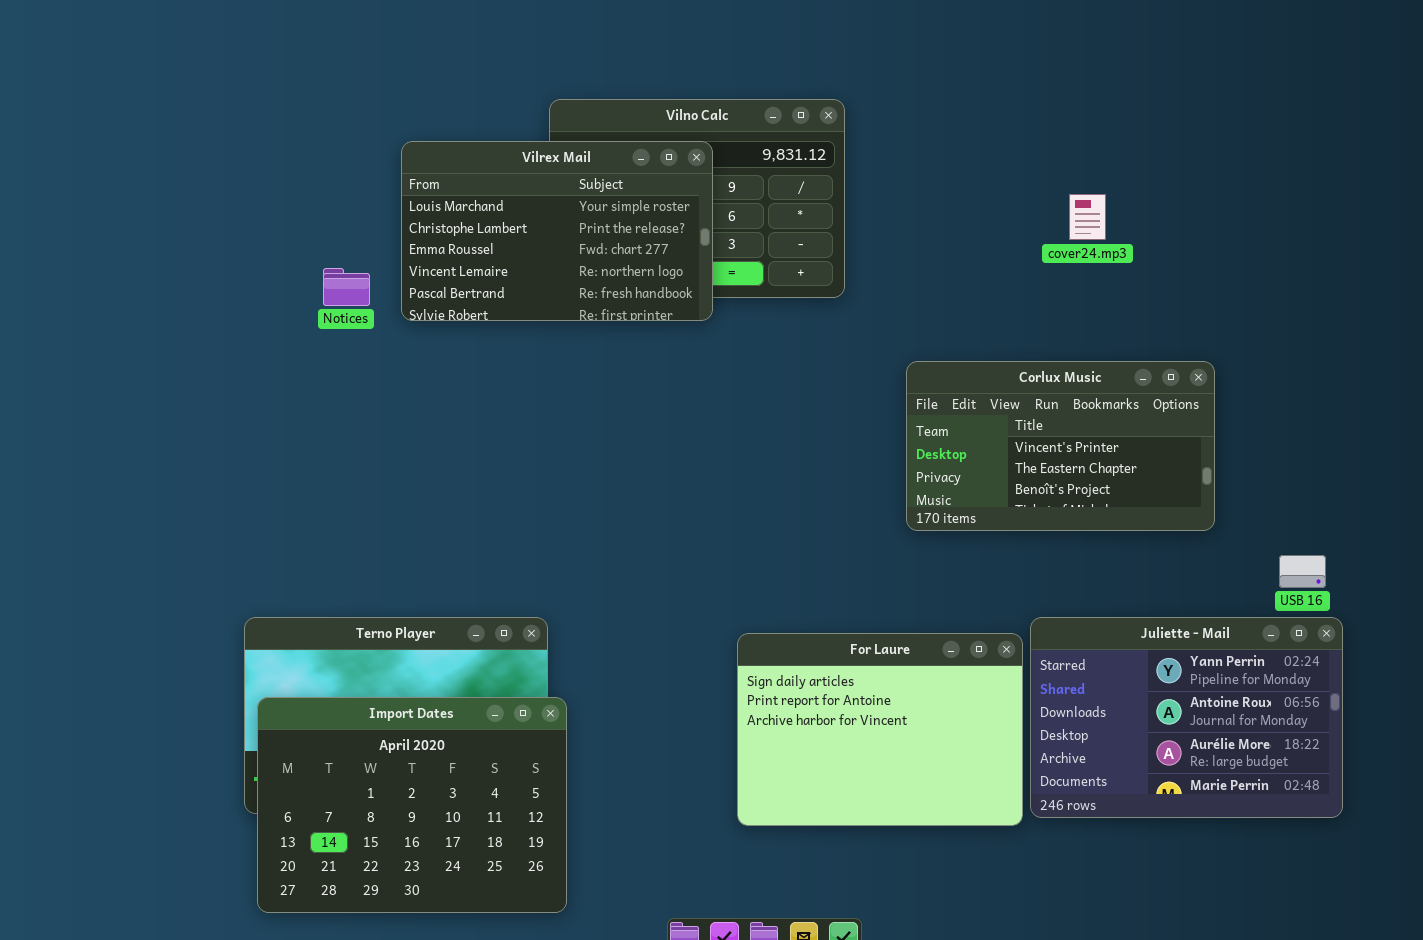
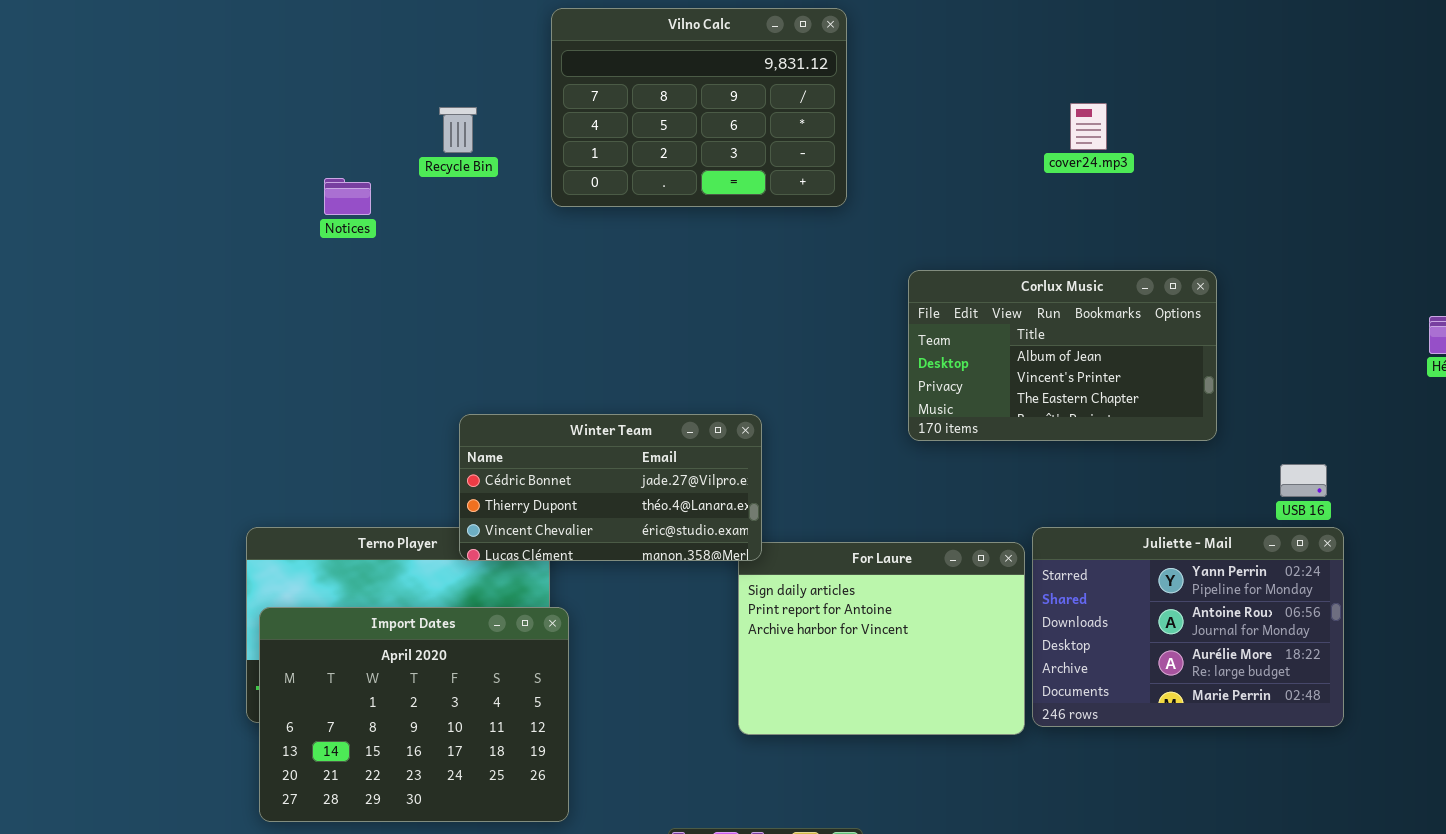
Vilrex Mail: [401,141,713,321] -> none, closed
Corlux Music: [906,361,1215,531] -> [908,270,1217,441], scrolled up 1 row
Winter Team: none -> [459,414,762,561], opened

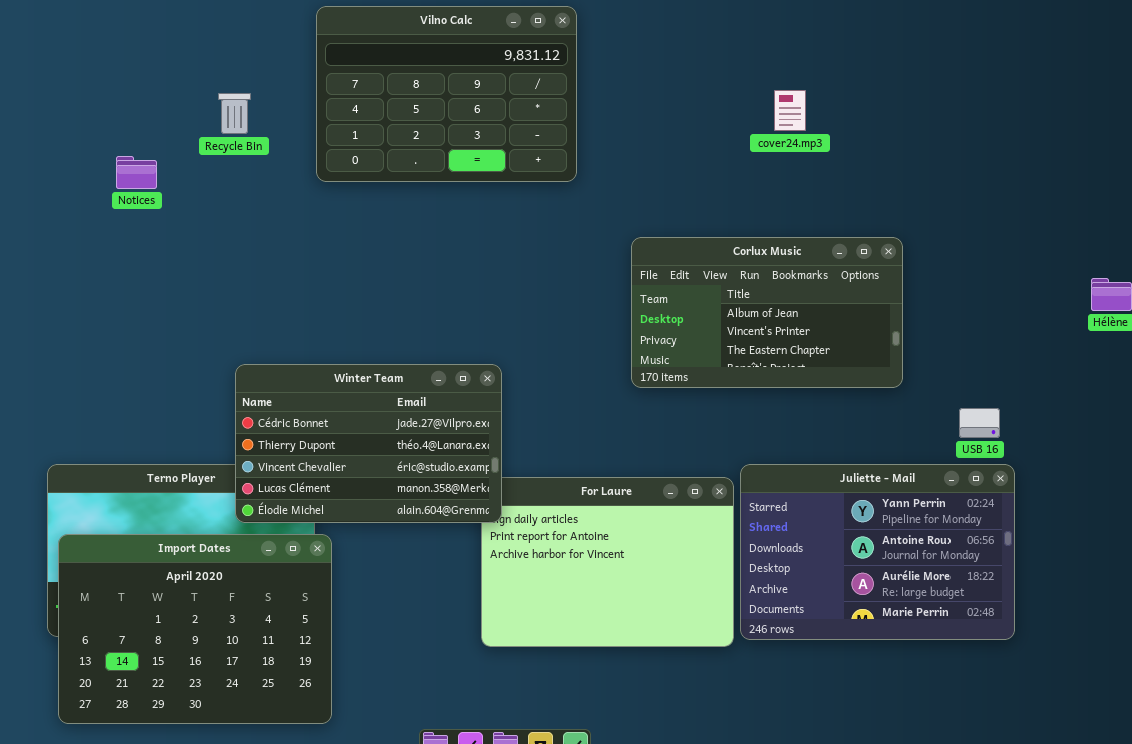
Winter Team: [459,414,762,561] -> [235,364,502,523], resized

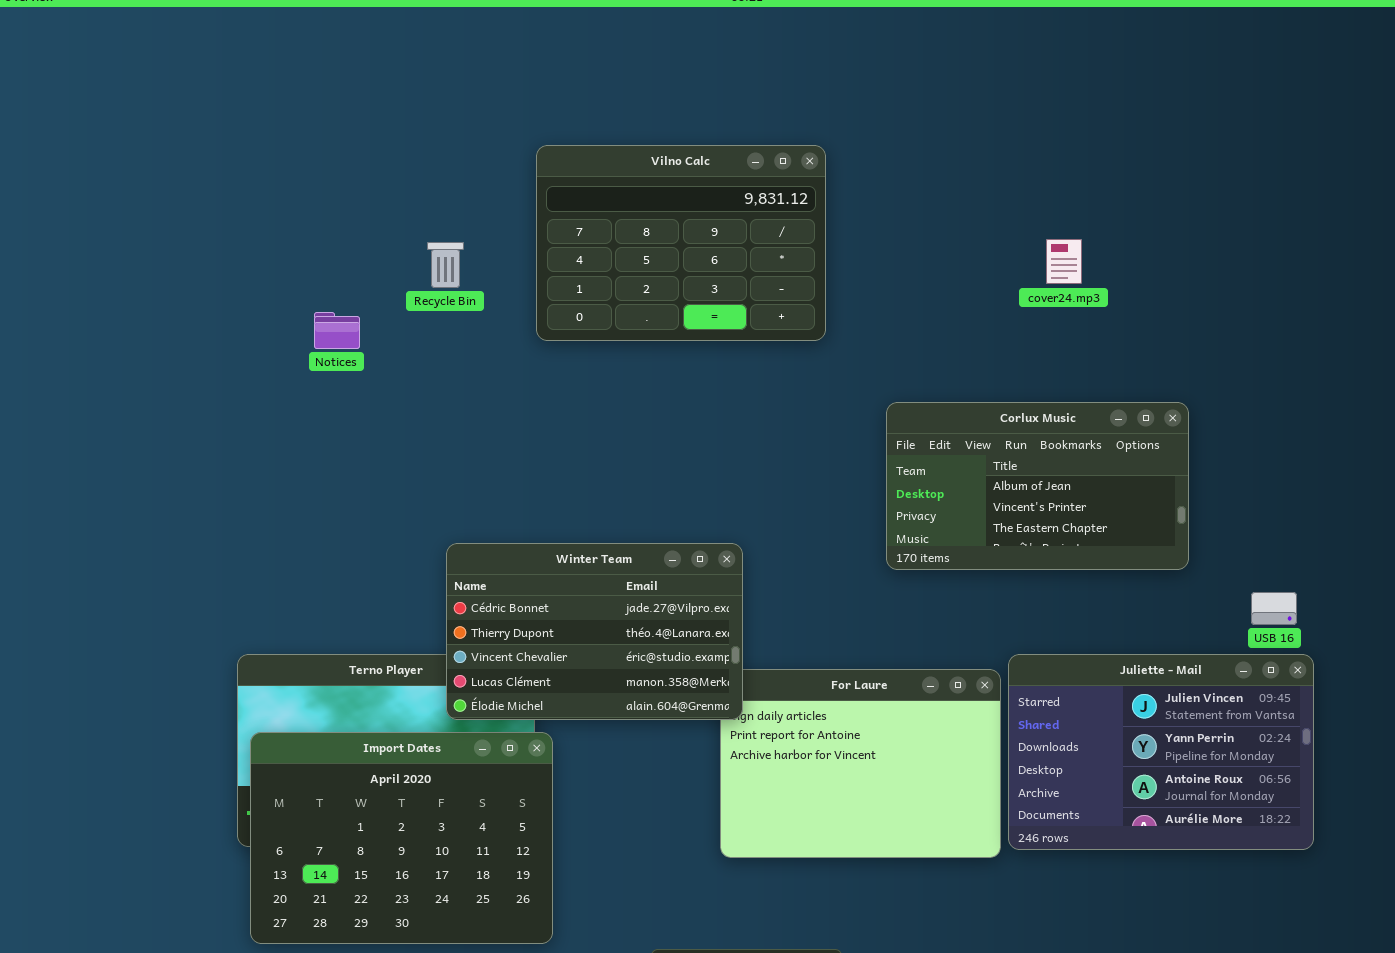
Juliette - Mail: [740,464,1015,640] -> [1008,654,1314,850], scrolled up 1 row

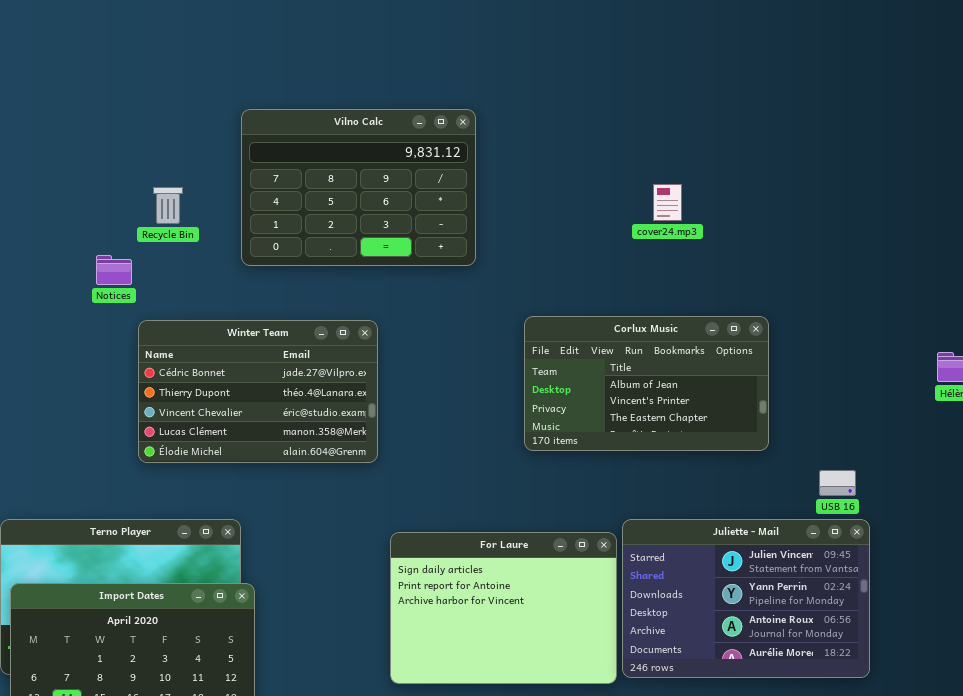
Notices: [314,312,360,349] -> [96,255,132,285], moved
Winter Team: [446,543,743,720] -> [138,320,378,463], moved

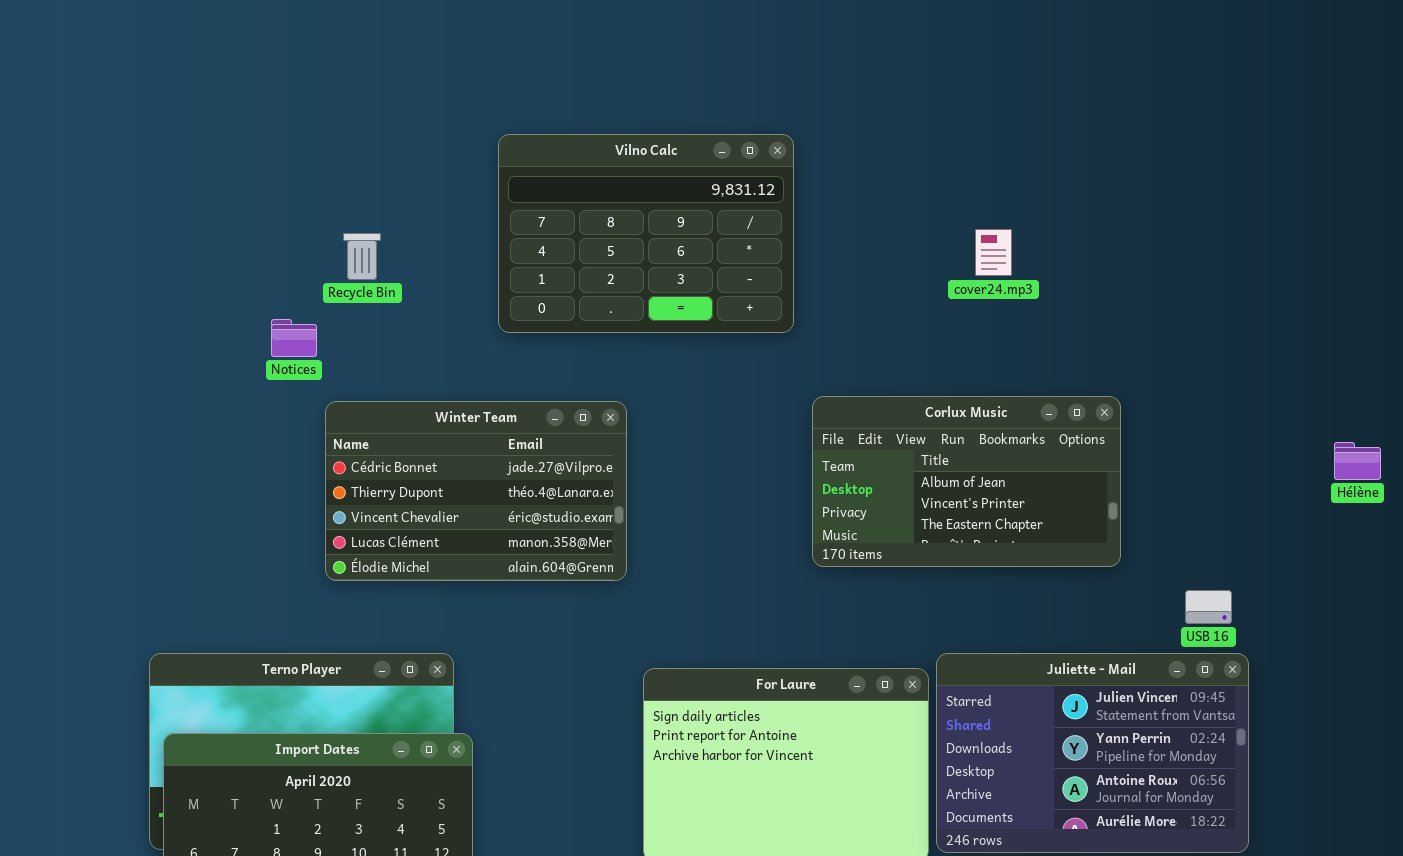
Vilno Calc: [241,109,476,266] -> [498,134,794,333], moved

